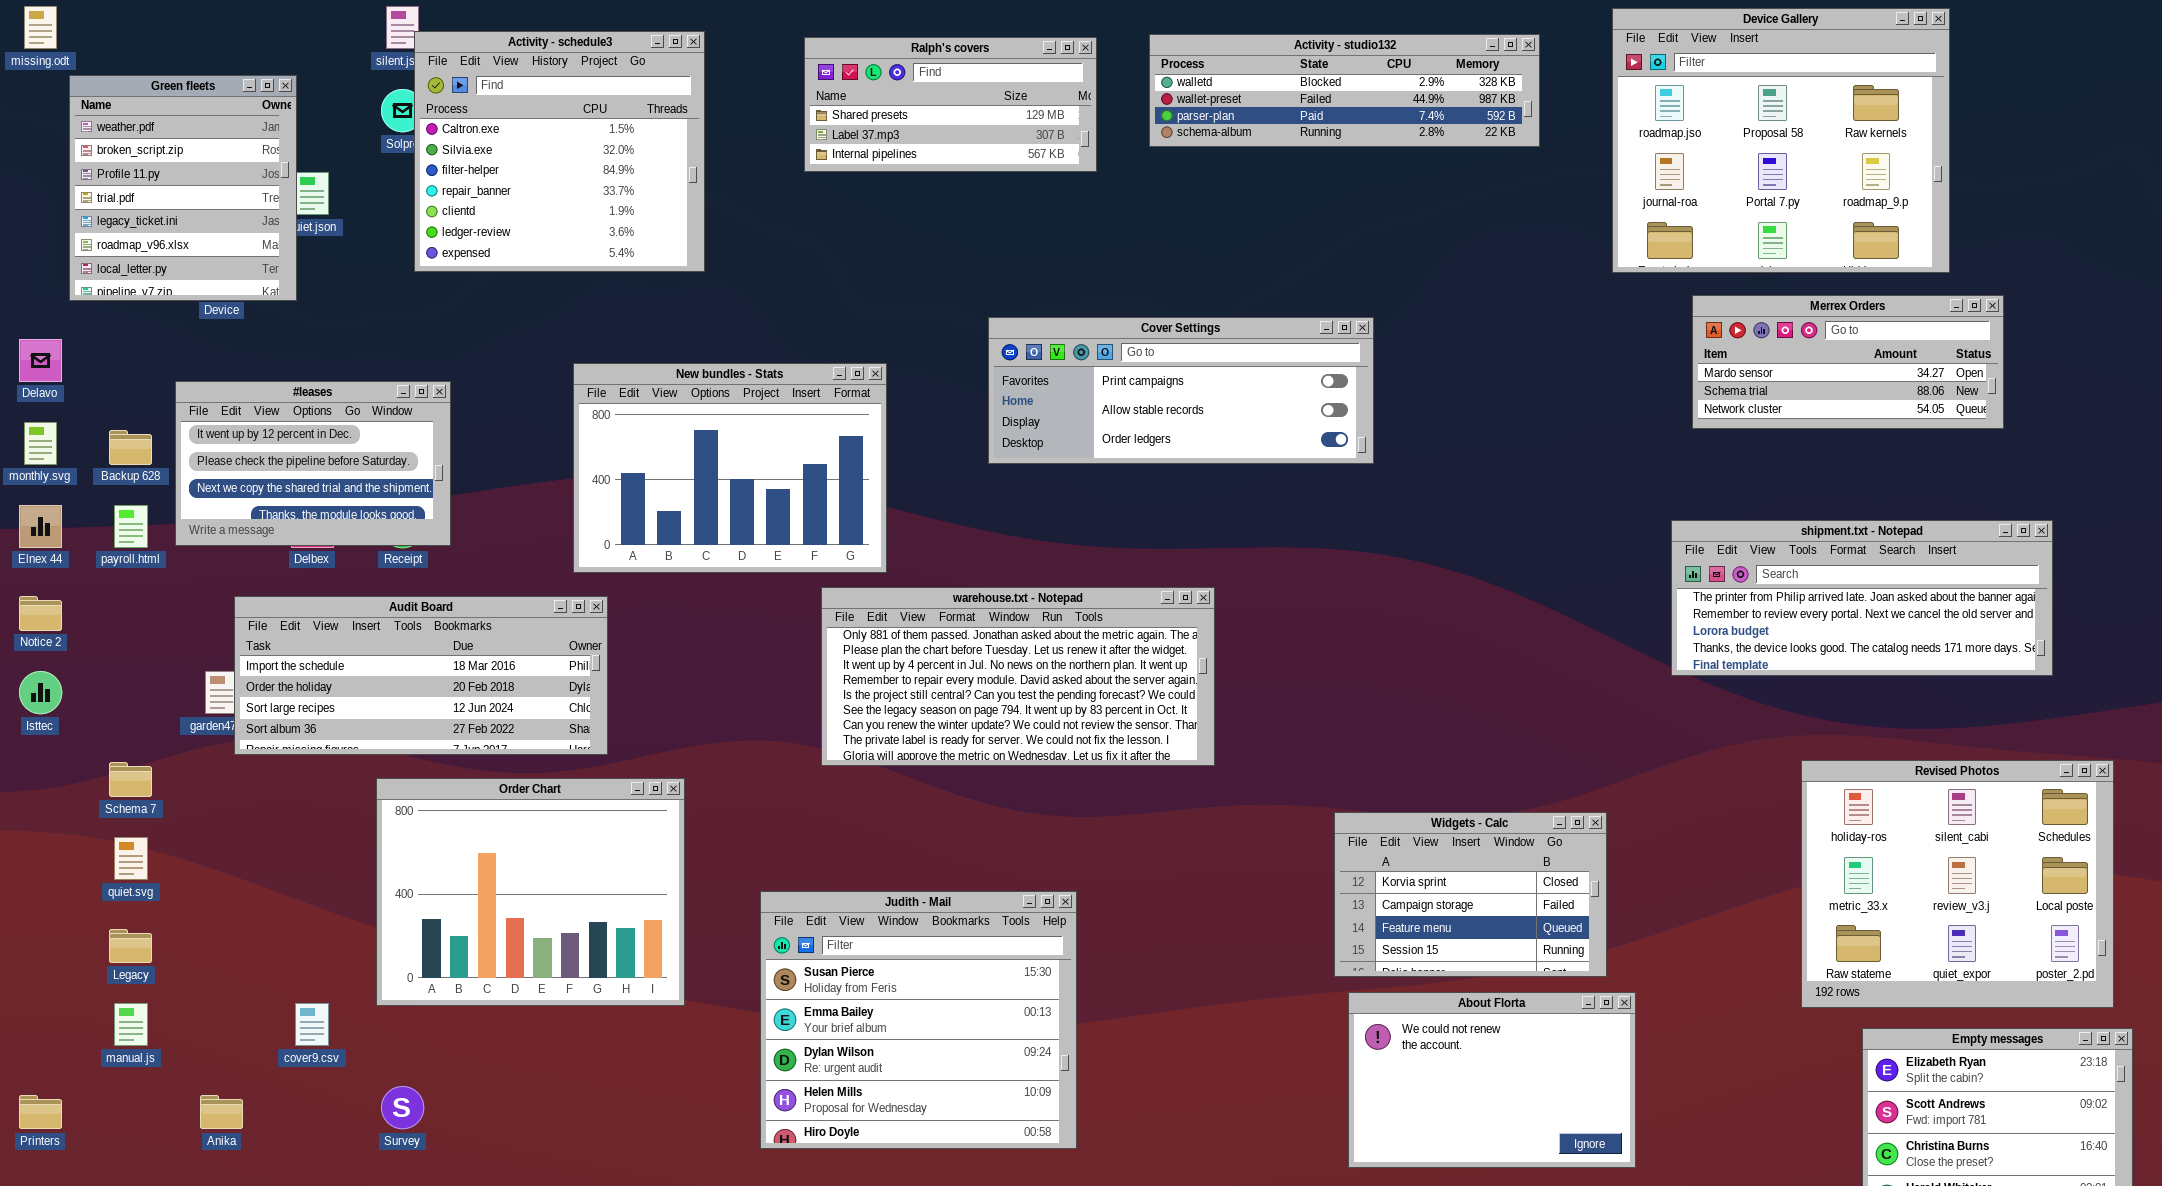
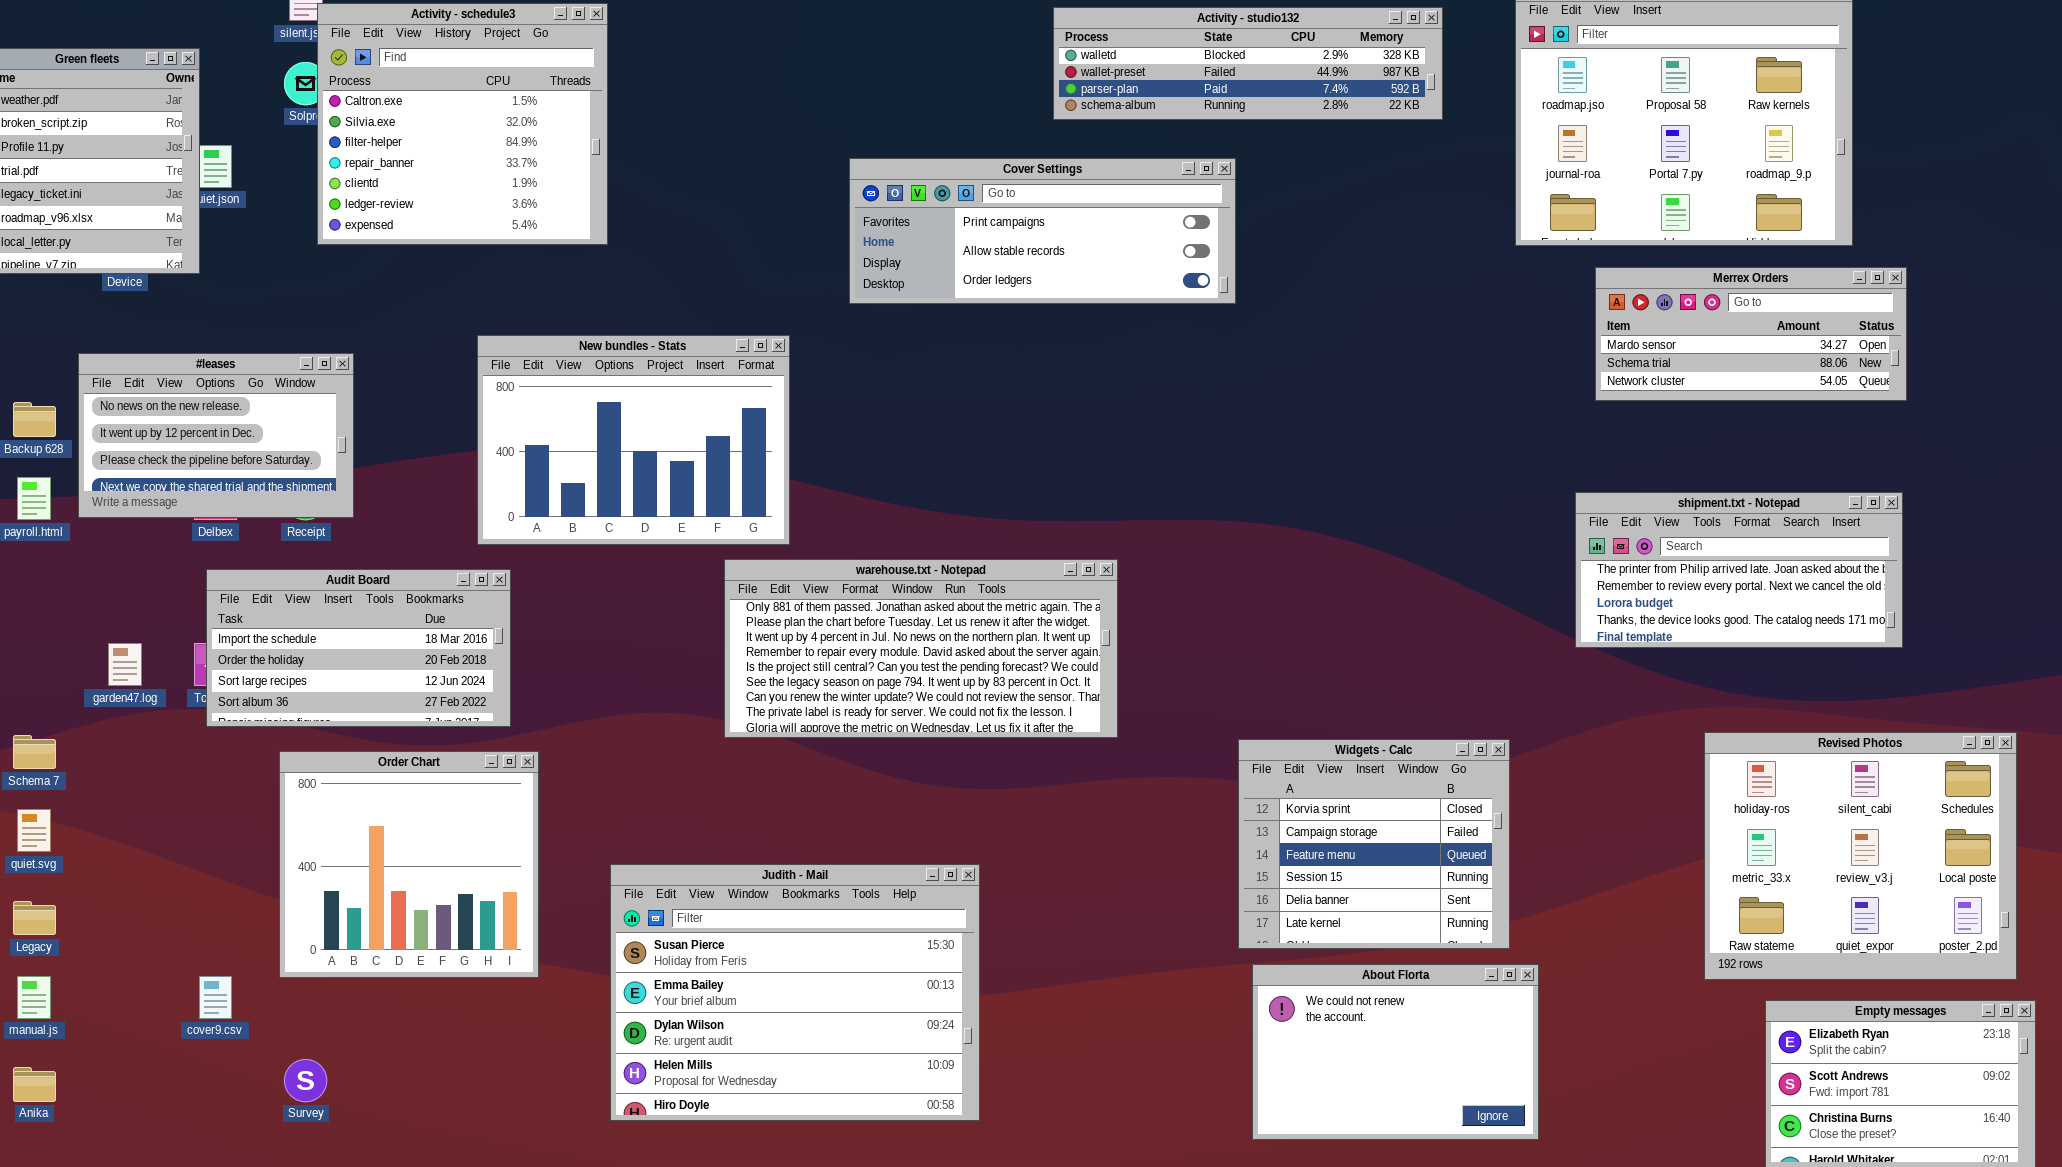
Ralph's covers: [804,37,1097,172] -> none, closed
Cover Settings: [988,317,1374,464] -> [849,158,1236,304], moved
#leases: [175,381,451,546] -> [78,353,354,518], scrolled up 1 row
shipment.txt - Notepad: [1671,520,2053,676] -> [1575,492,1903,648], resized
Audit Board: [234,596,608,755] -> [206,569,511,727], resized
Order Chart: [376,778,685,1006] -> [279,751,539,978], resized
Widgets - Calc: [1334,812,1607,977] -> [1238,739,1510,949], resized
Judith - Mail: [760,891,1077,1149] -> [610,864,980,1121], resized
Anika: [200,1095,243,1129] -> [13,1067,56,1102], moved

